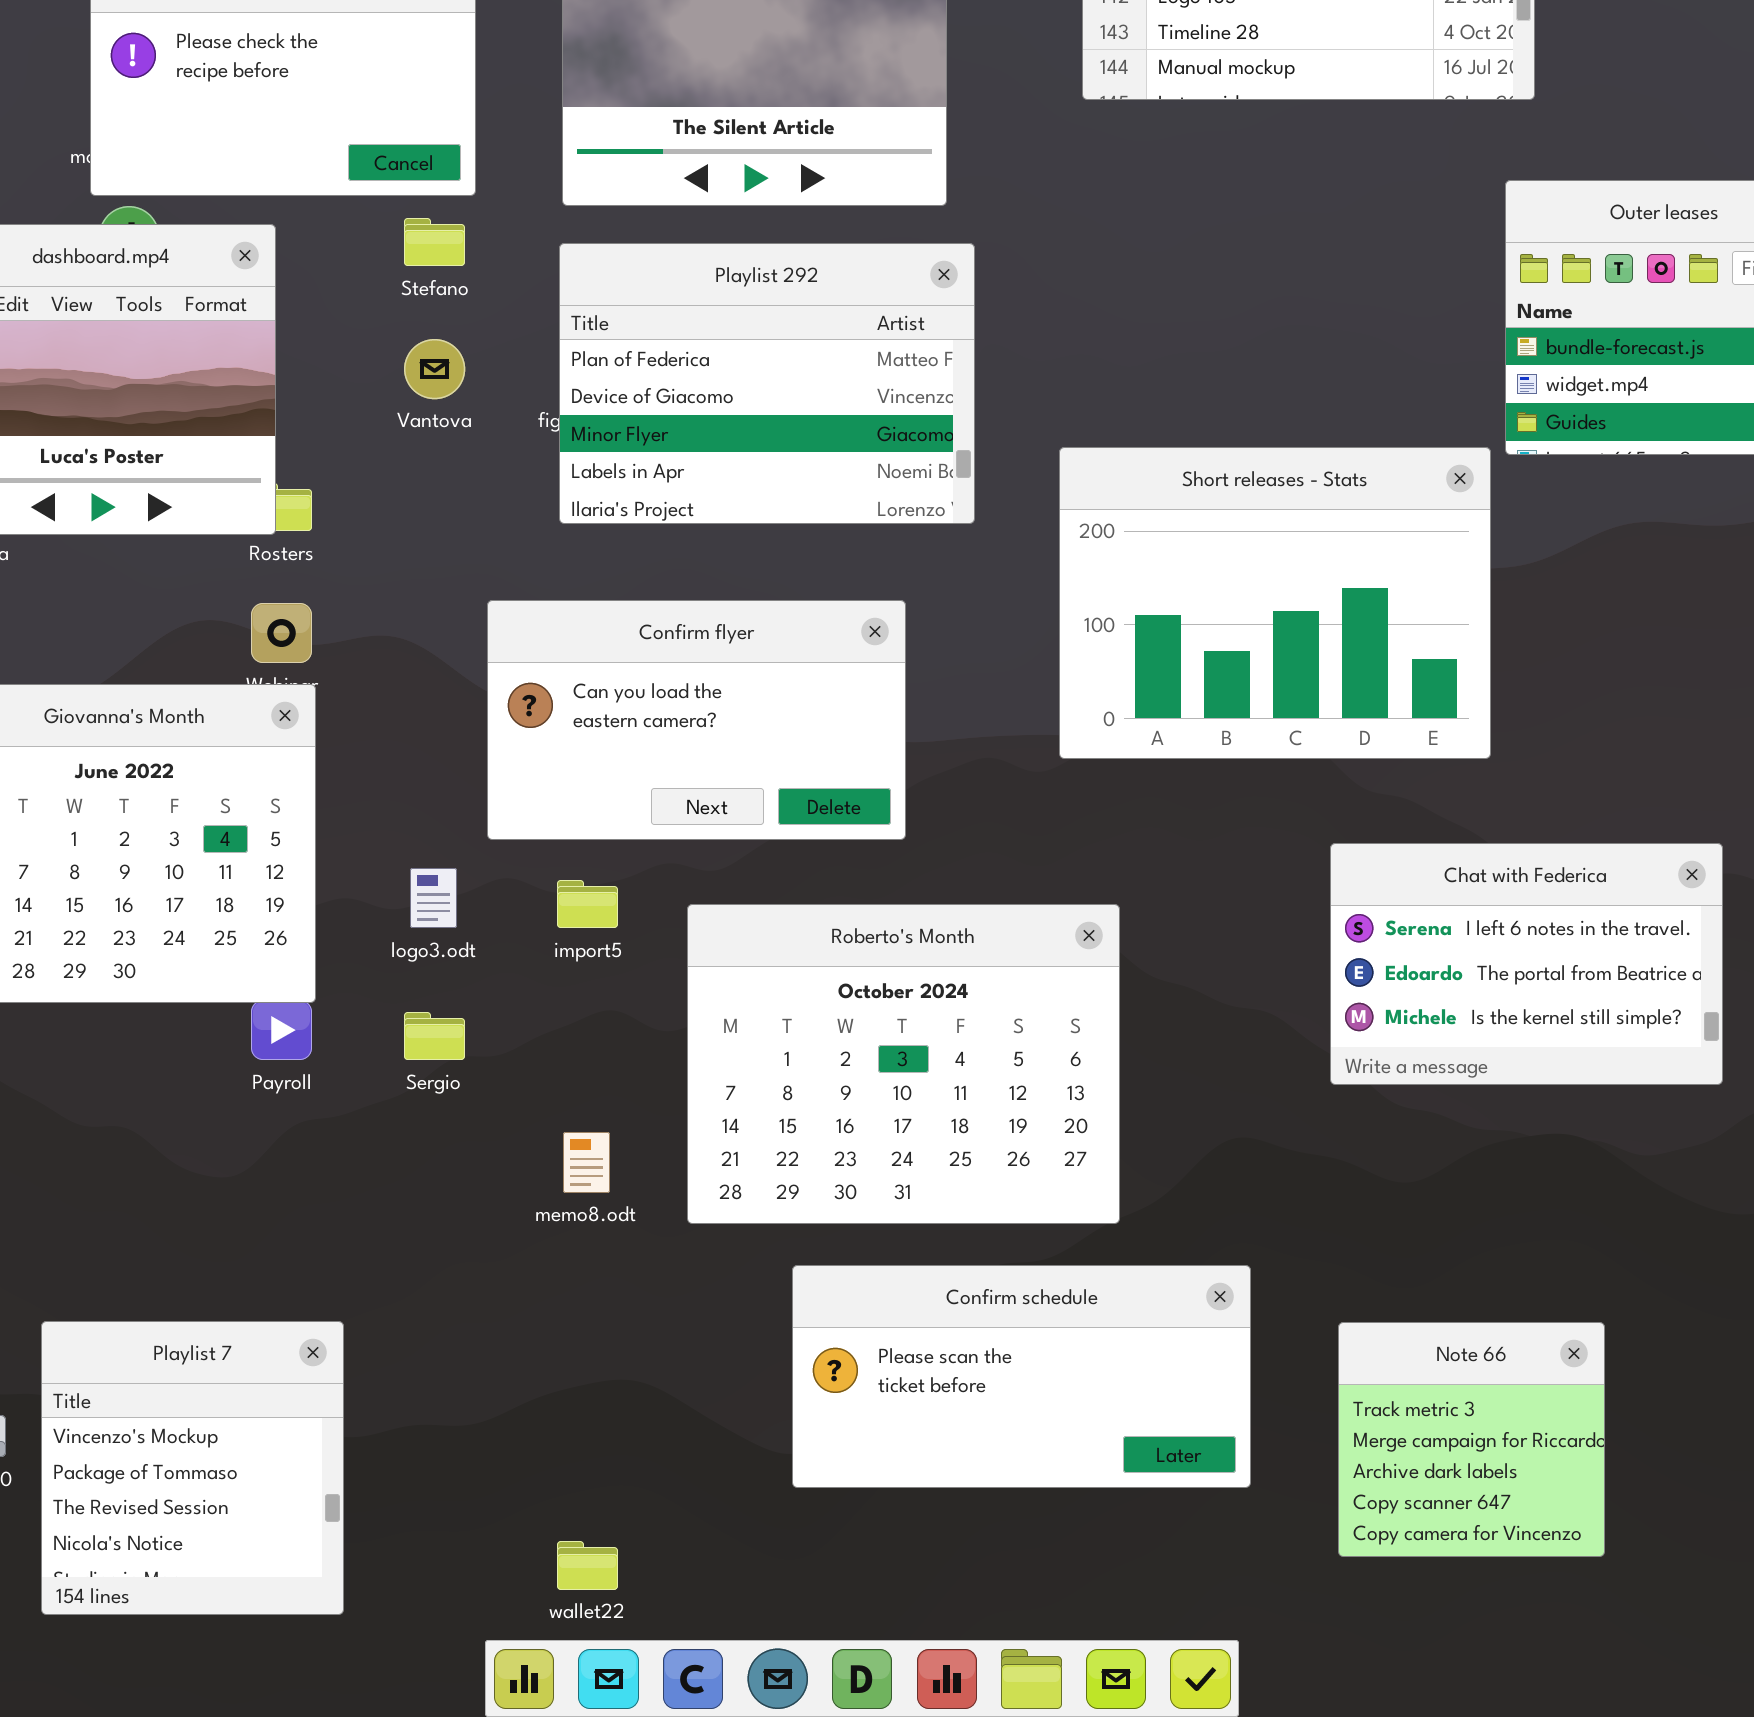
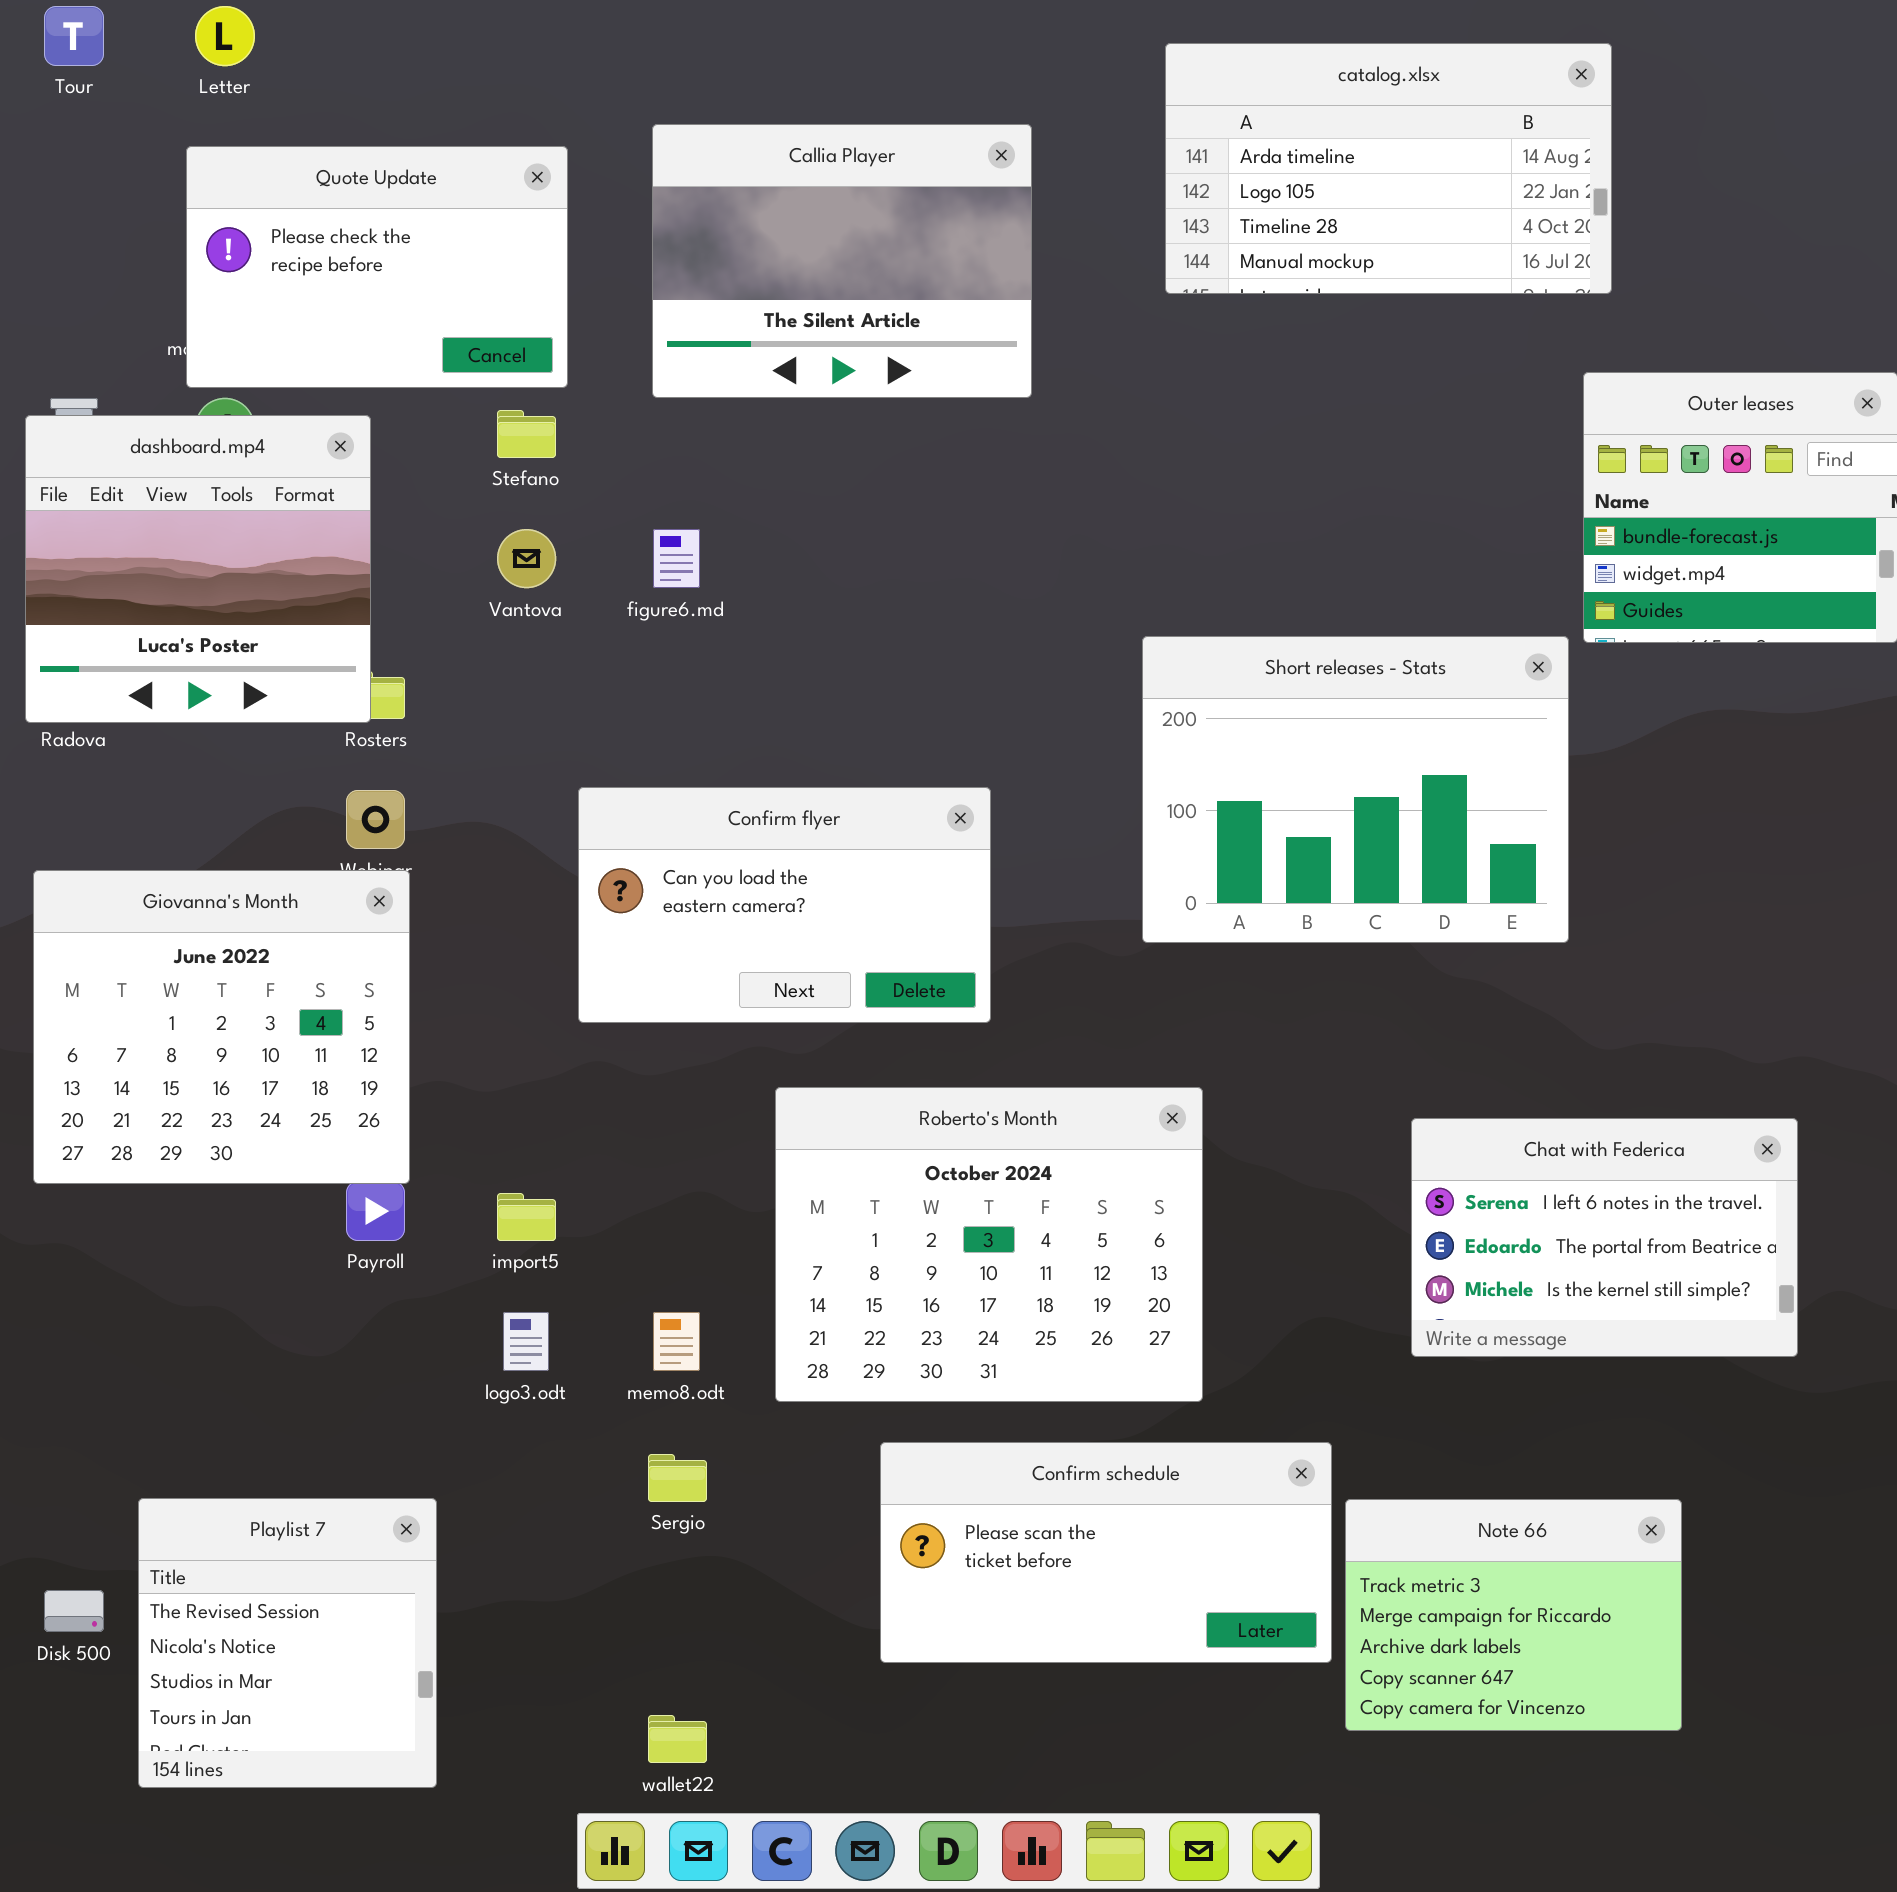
Playlist 292: [559,243,975,524] -> none, closed
Chat with Federica: [1330,843,1723,1085] -> [1411,1118,1798,1357], moved
logo3.odt: [410,868,457,928] -> [503,1312,549,1371], moved
import5: [557,880,618,928] -> [497,1193,556,1241], moved
Sergio: [404,1012,465,1060] -> [648,1454,707,1502], moved
Playlist 7: [41,1321,344,1615] -> [138,1498,437,1788], scrolled down 2 rows
Note 66: [1338,1322,1605,1557] -> [1345,1499,1682,1731], resized

